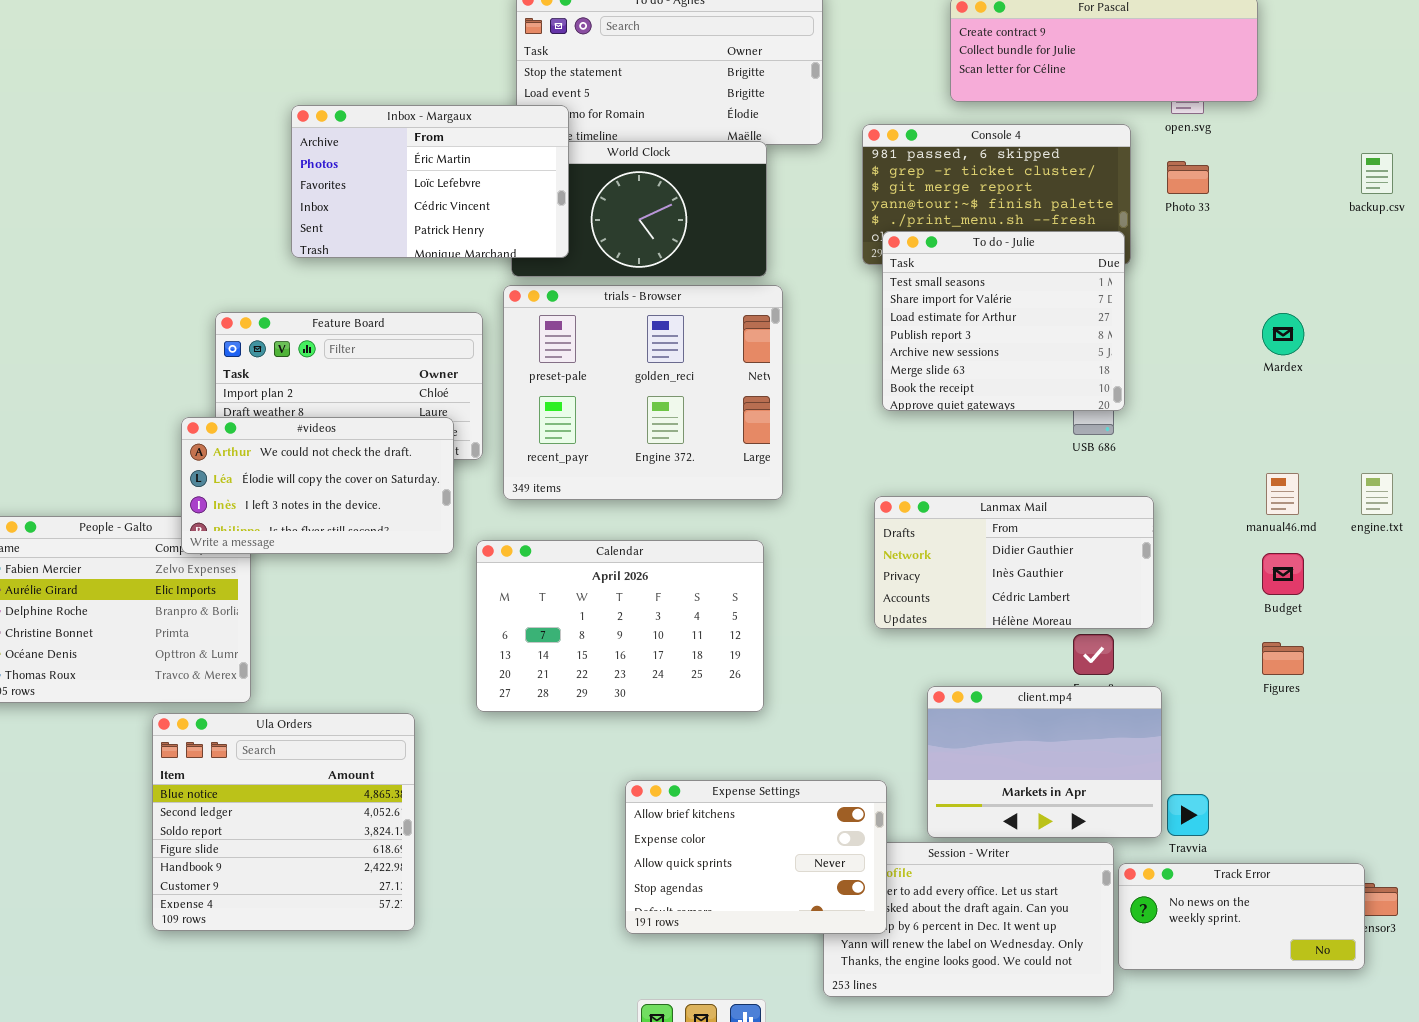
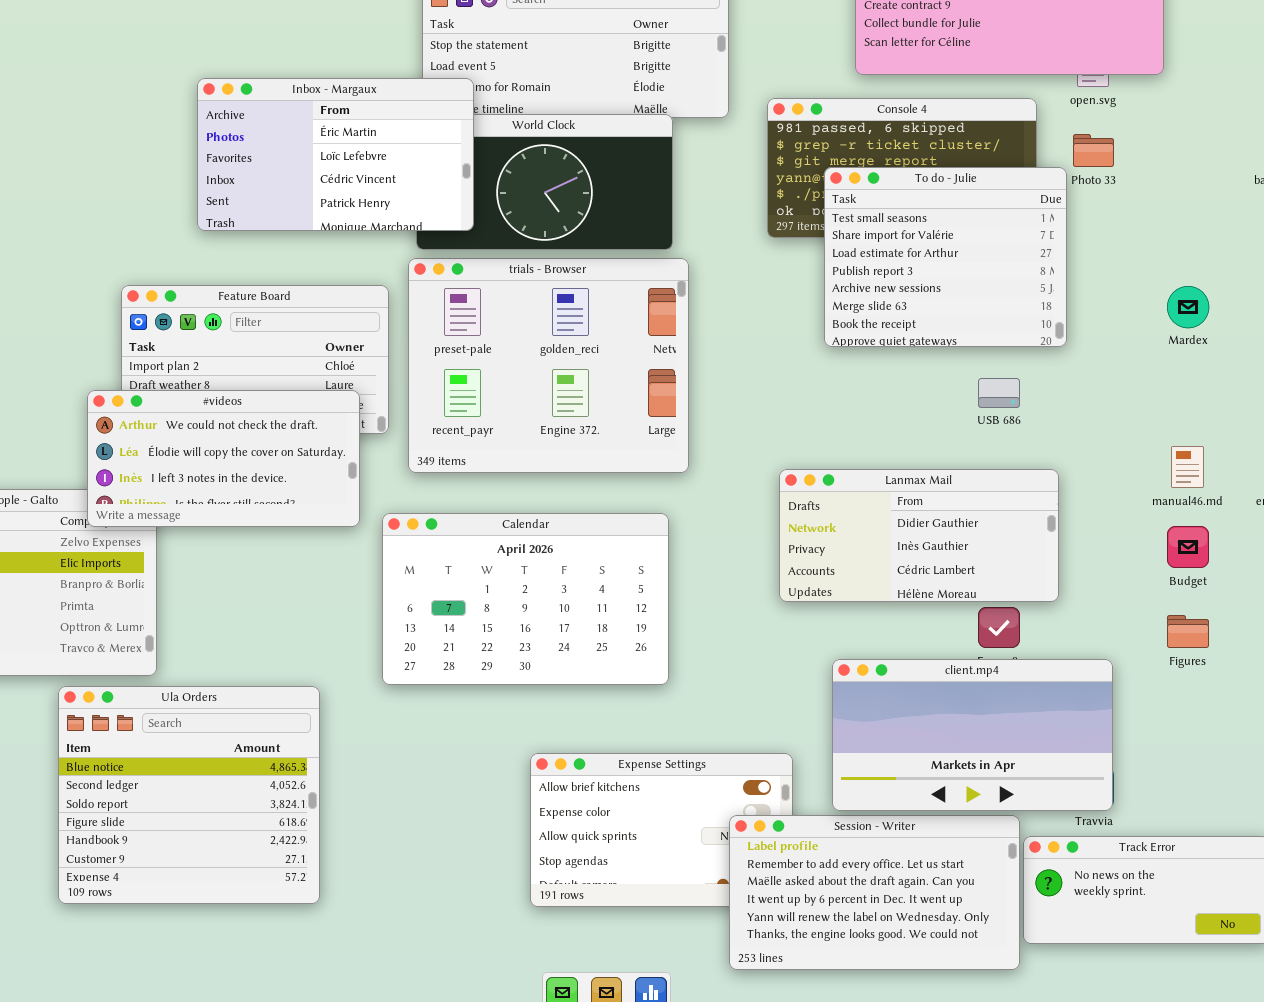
To do - Julie: [882,231,1125,411] -> [824,167,1067,347], moved
client.mp4: [927,686,1162,838] -> [832,659,1113,811], resized
Session - Writer: [823,842,1114,997] -> [729,815,1020,970], raised

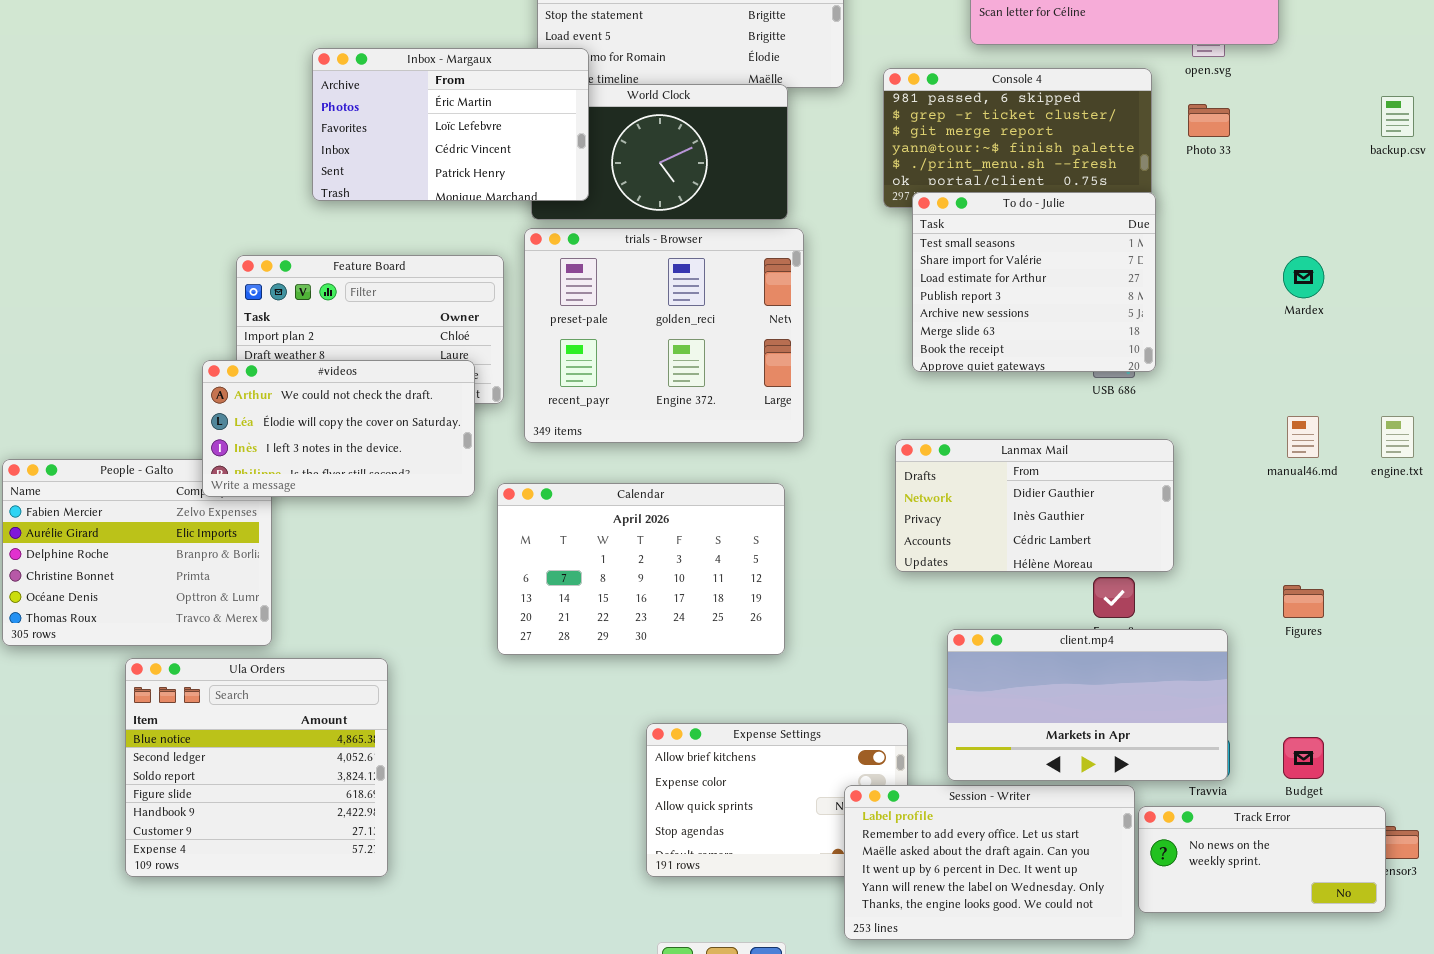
To do - Julie: [824,167,1067,347] -> [912,192,1156,372], moved
Budget: [1167,526,1209,568] -> [1283,737,1324,779], moved
Ula Orders: [58,686,320,904] -> [125,658,388,877], moved

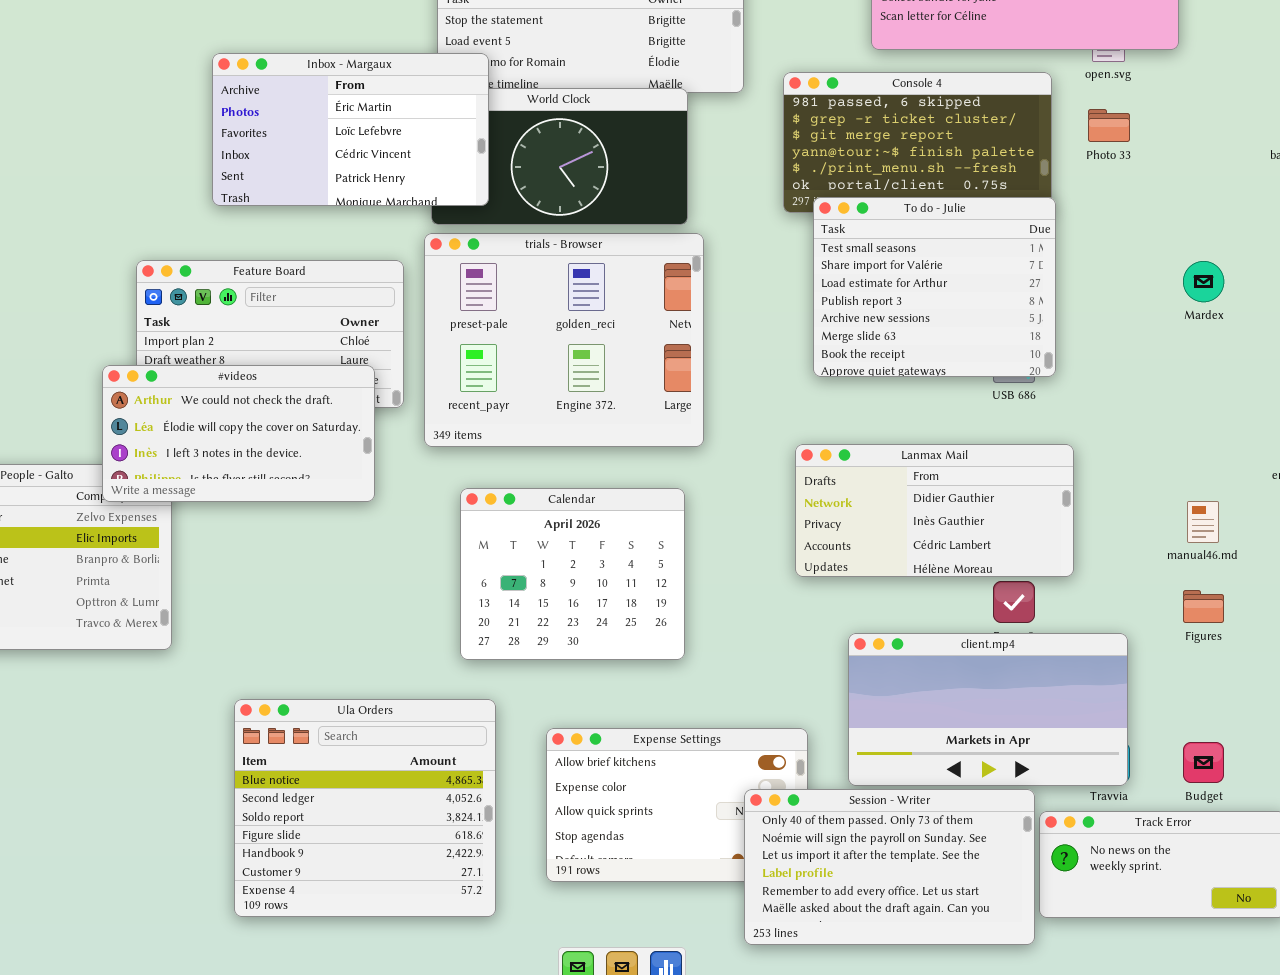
manual46.md: [1287,416,1319,458] -> [1187,501,1219,543], moved
Calendar: [497,483,785,655] -> [460,488,685,660], resized
Ula Orders: [125,658,388,877] -> [234,699,496,917], moved
Session - Writer: [844,785,1135,940] -> [744,789,1035,945], scrolled up 3 rows

